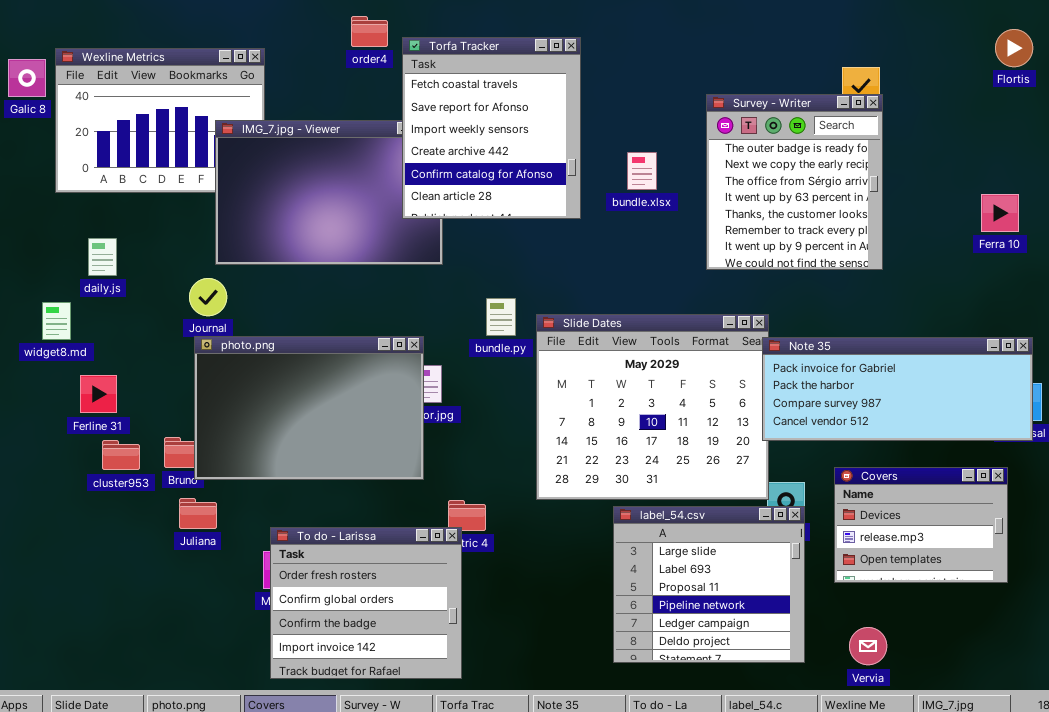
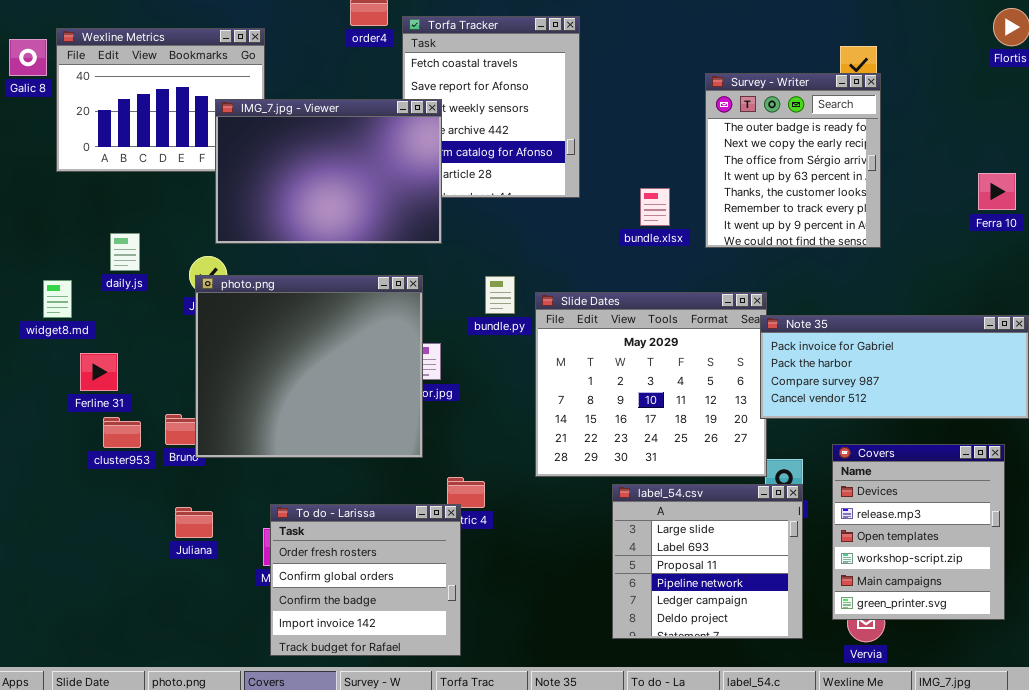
IMG_7.jpg - Viewer: [215,120,443,265] -> [215,99,442,244], raised
bundle.xlsx: [627,152,657,190] -> [640,188,670,226], moved
daily.js: [88,238,117,276] -> [110,233,140,271], moved
photo.png: [194,336,424,480] -> [195,275,423,458], resized
Covers: [834,467,1008,583] -> [832,444,1005,620], resized
Juliana: [179,498,217,529] -> [175,507,213,538], moved

